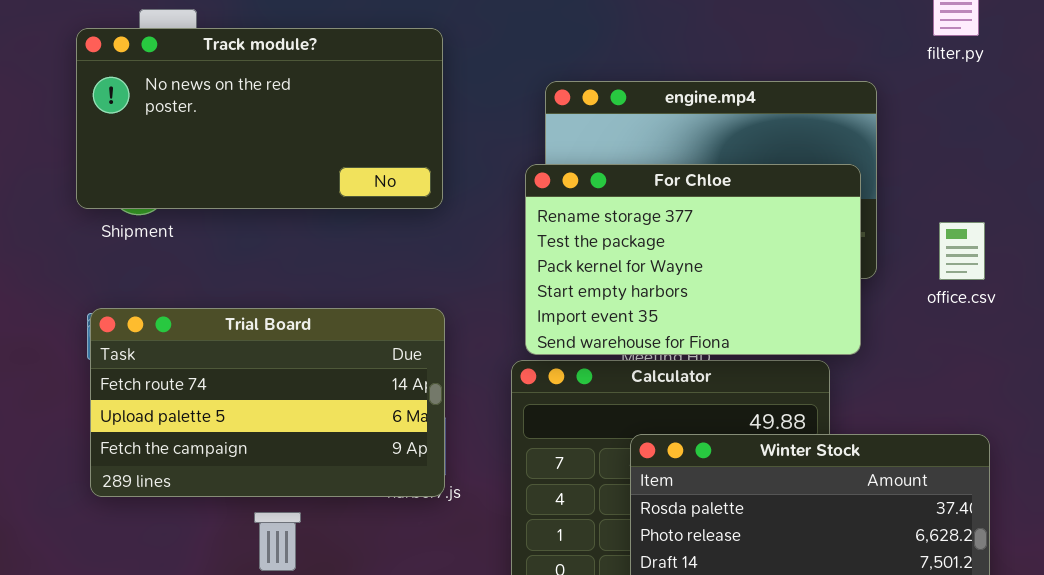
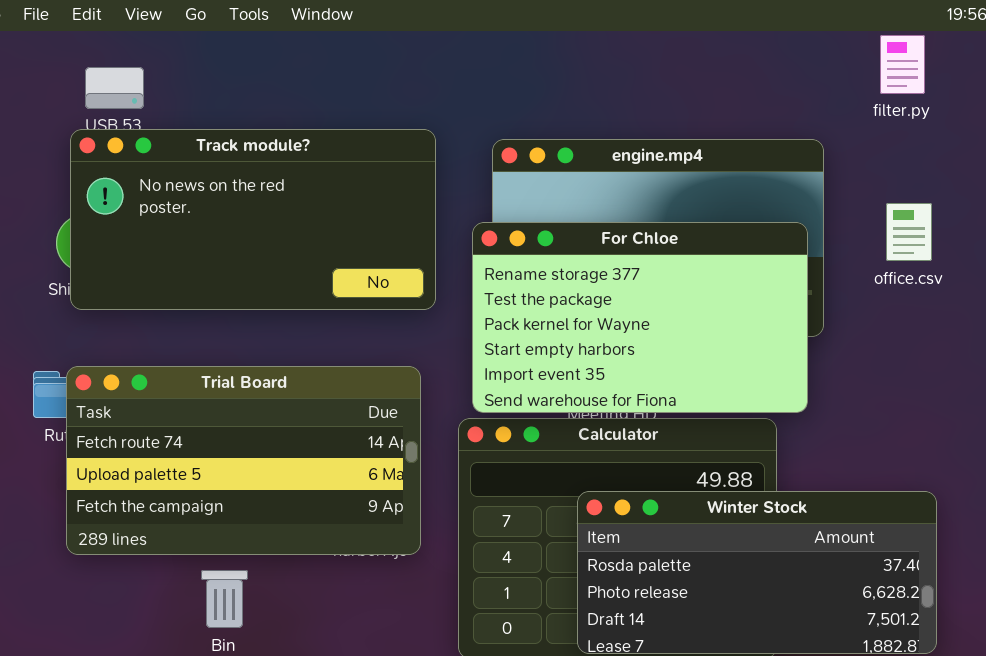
Track module?: [76,28,443,209] -> [70,129,436,310], moved
office.csv: [939,222,985,280] -> [886,203,932,261], moved
Trial Board: [90,308,445,497] -> [66,366,421,555], moved

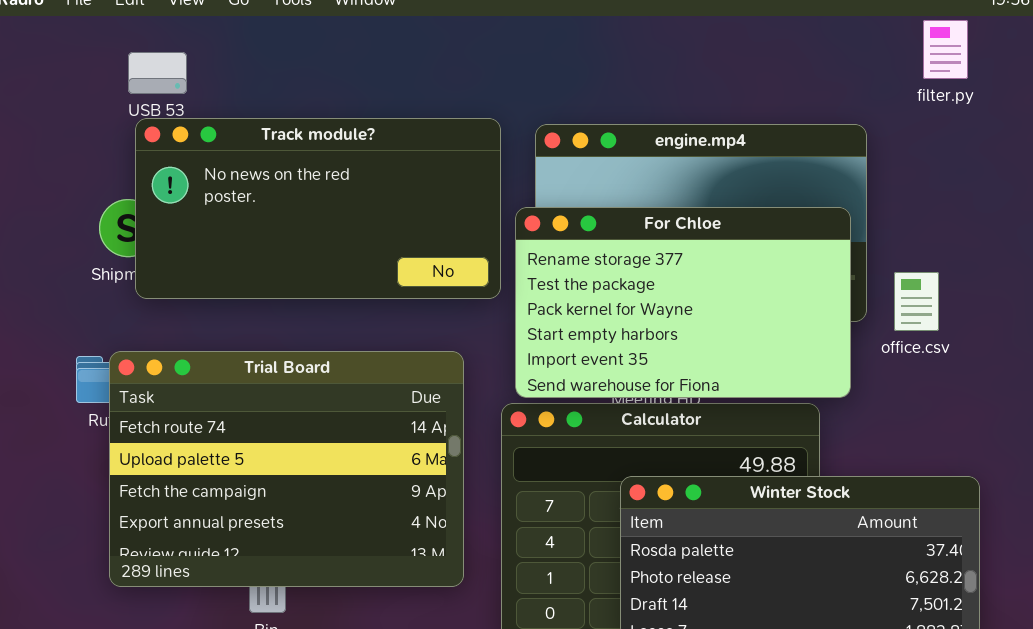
Track module?: [70,129,436,310] -> [135,118,501,299], moved
office.csv: [886,203,932,261] -> [894,272,939,331], moved
Trial Board: [66,366,421,555] -> [109,351,464,587], resized

